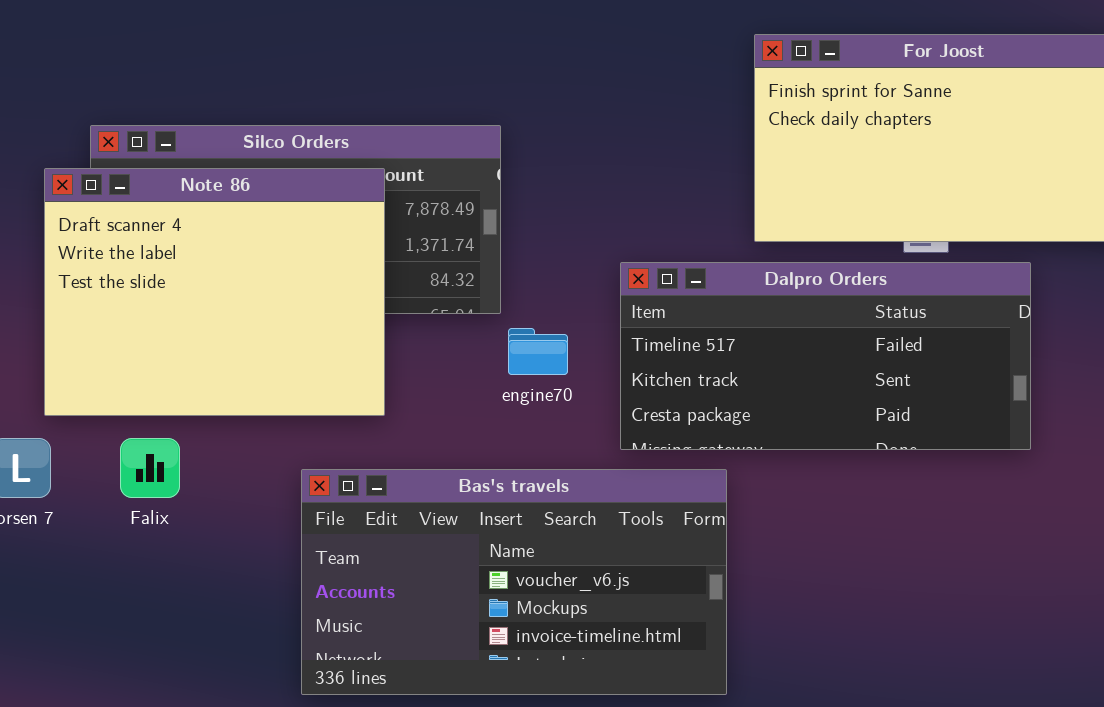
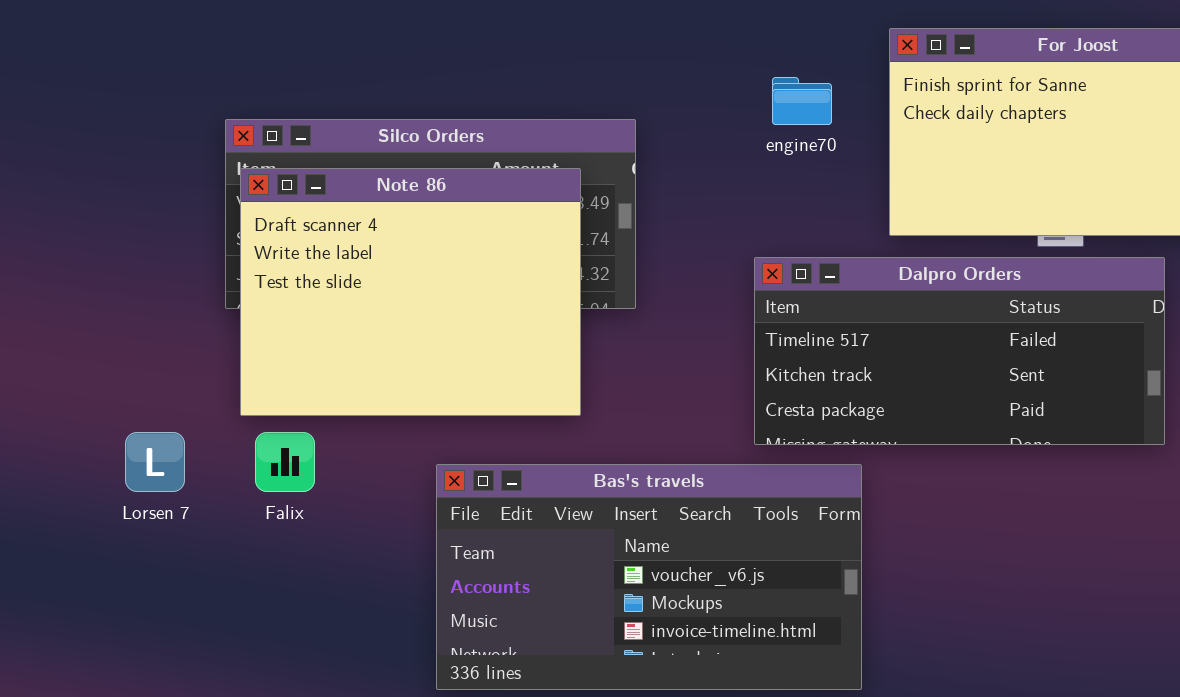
Note 86: [44,168,385,416] -> [240,168,581,416], moved
engine70: [508,328,568,375] -> [772,77,832,125], moved

